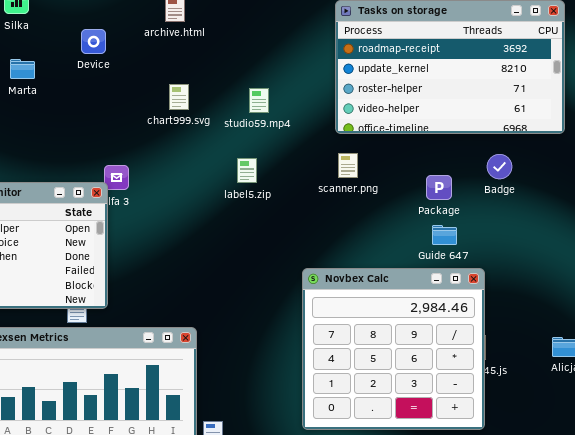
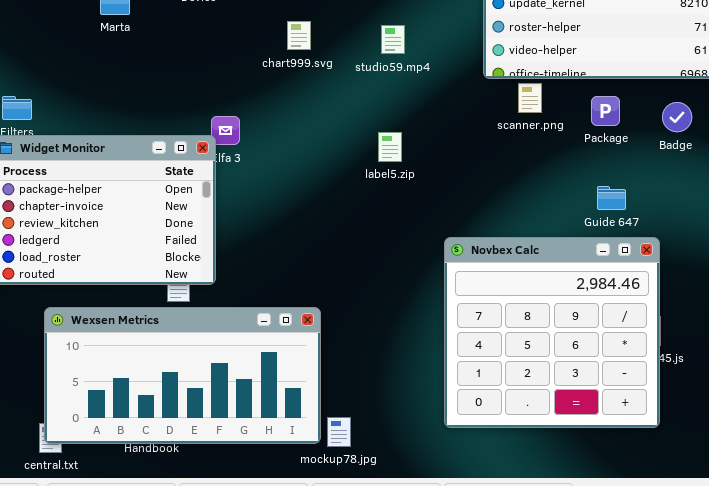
scanner.png: [338,153,358,178] -> [518,83,542,113], moved
label5.zip: [237,158,257,183] -> [378,132,402,162], moved
Package: [426,175,452,200] -> [591,96,620,126], moved

